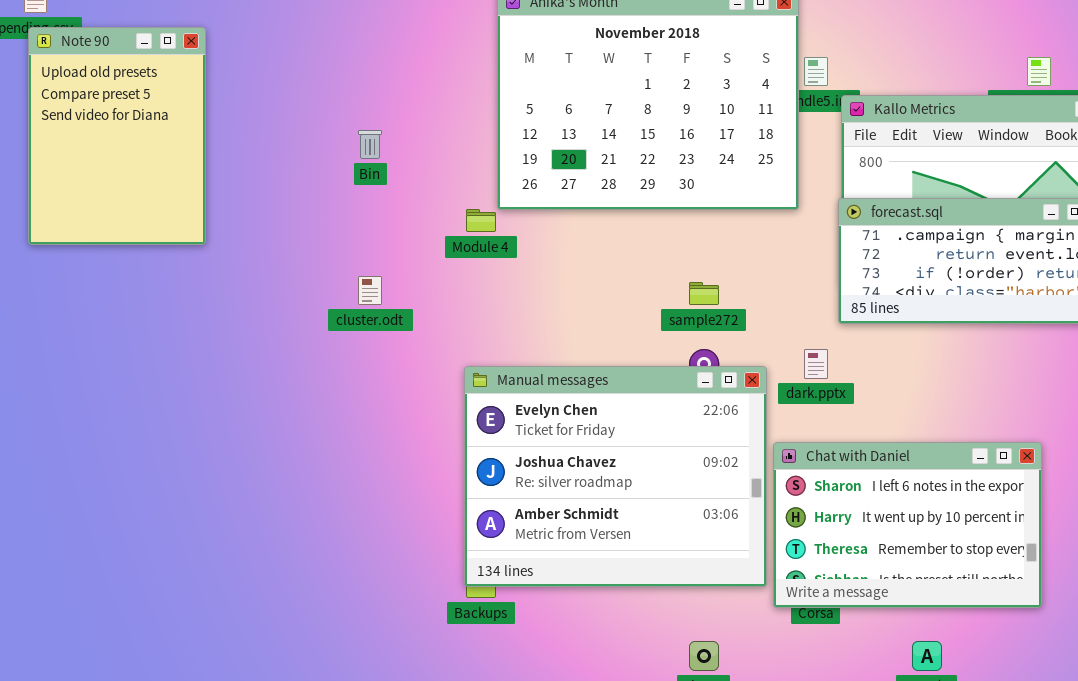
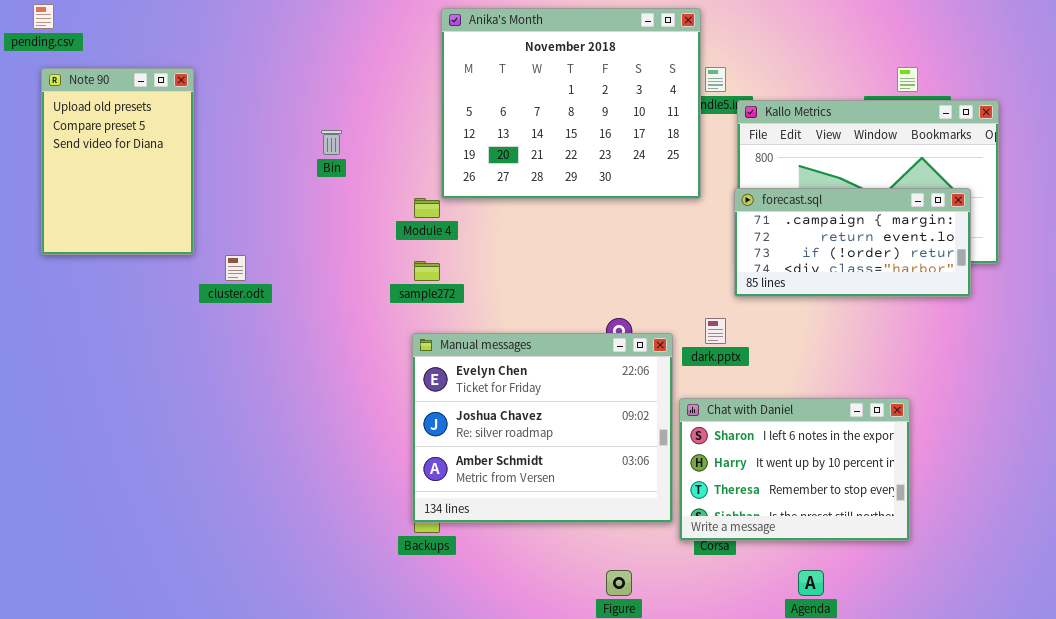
Note 90: [28,27,206,245] -> [41,68,194,255], moved
cluster.odt: [358,276,382,305] -> [225,255,246,281], moved
sample272: [689,282,719,305] -> [414,261,440,281], moved

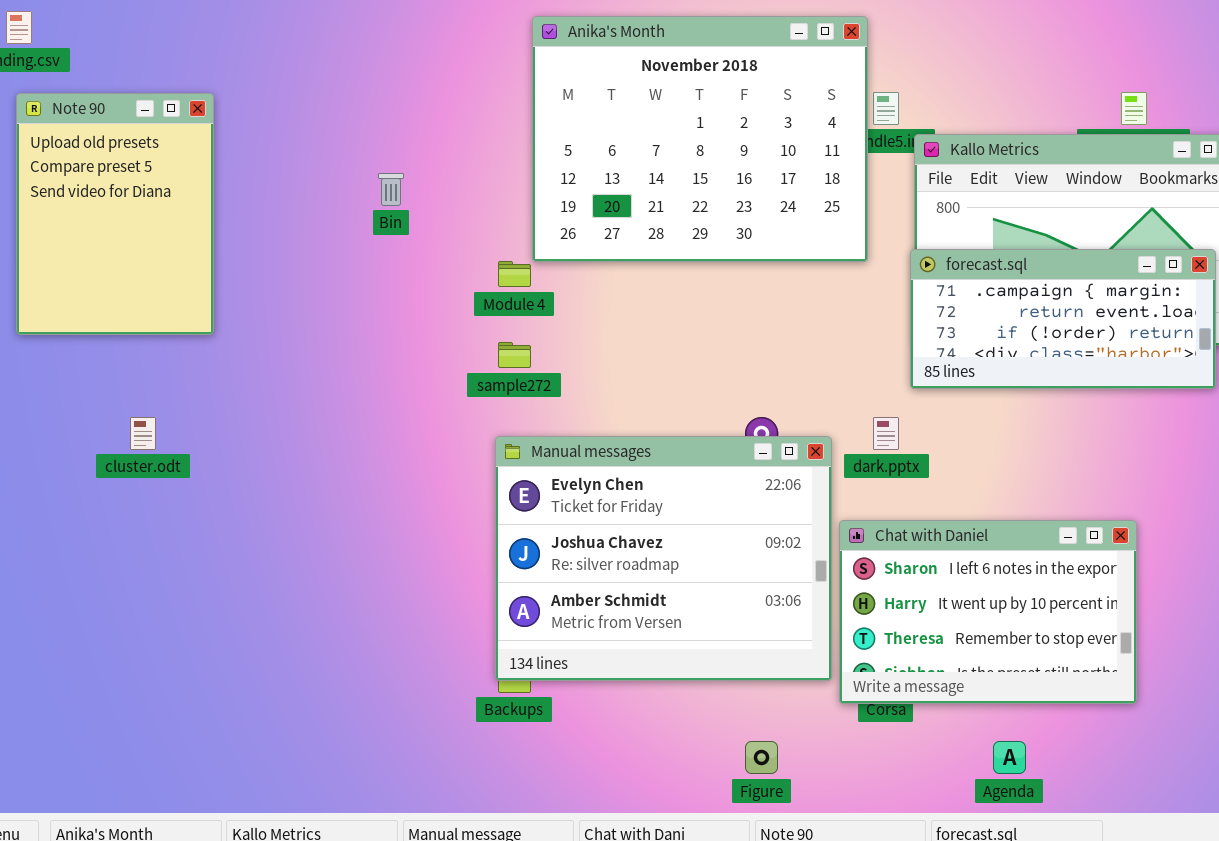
cluster.odt: [225,255,246,281] -> [130,417,156,450], moved

